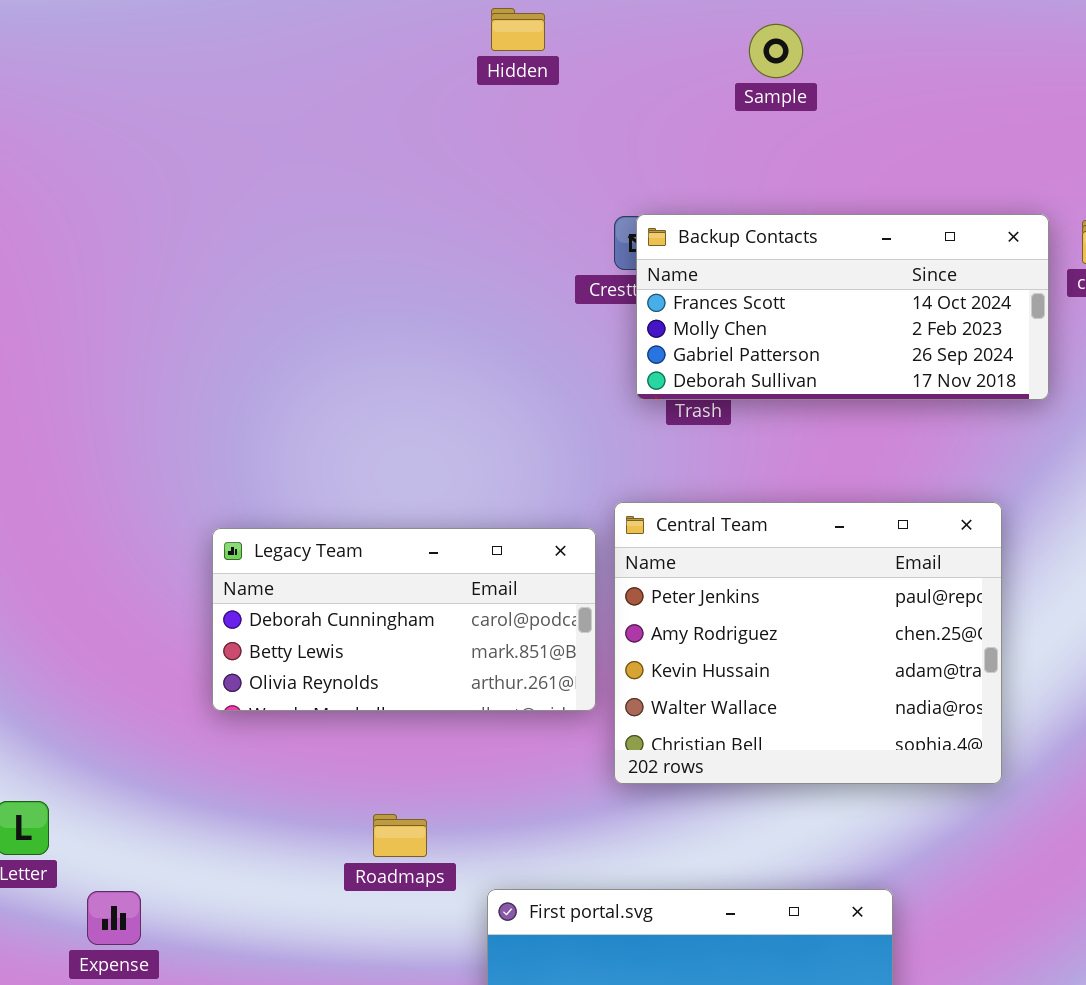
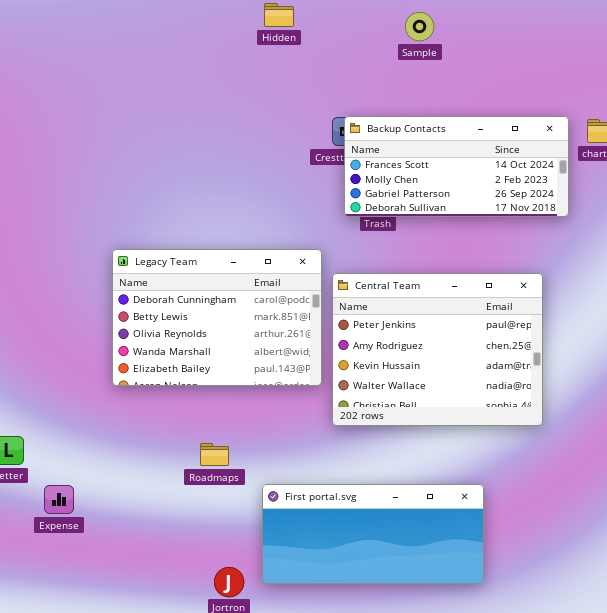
Legacy Team: [212,528,596,711] -> [112,249,322,386], resized

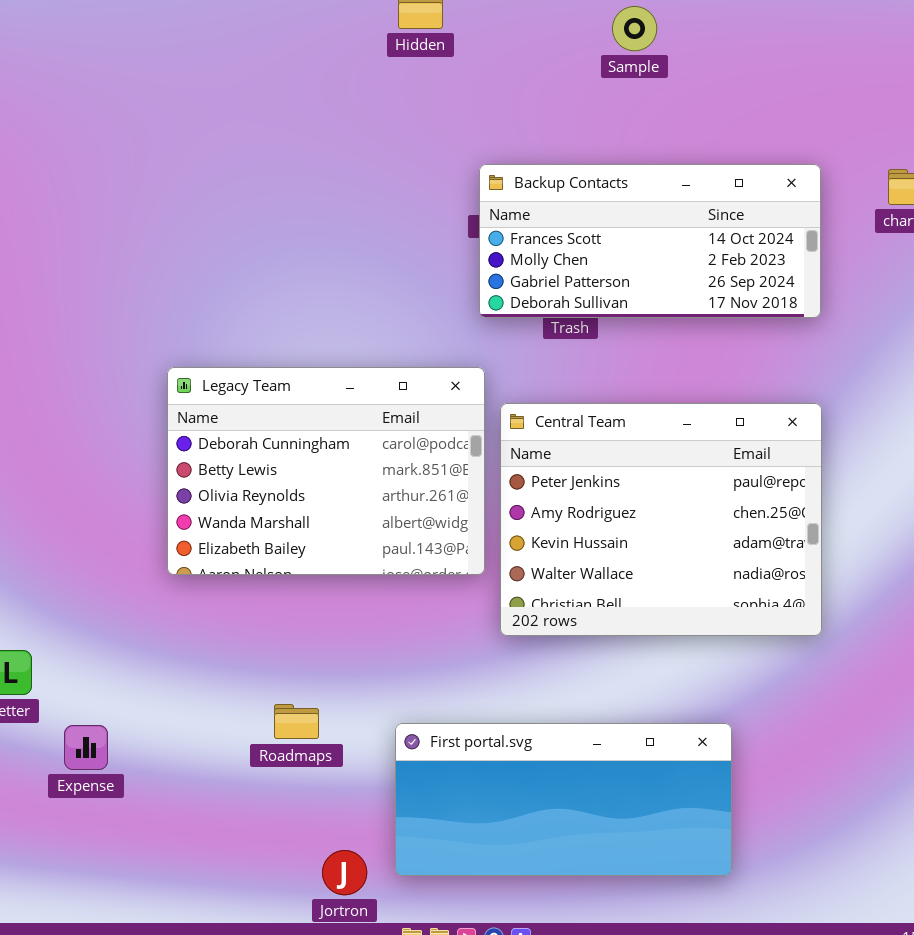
Backup Contacts: [344,116,569,217] -> [479,164,821,318], moved
Roadmaps: [200,443,229,466] -> [274,704,319,739], moved

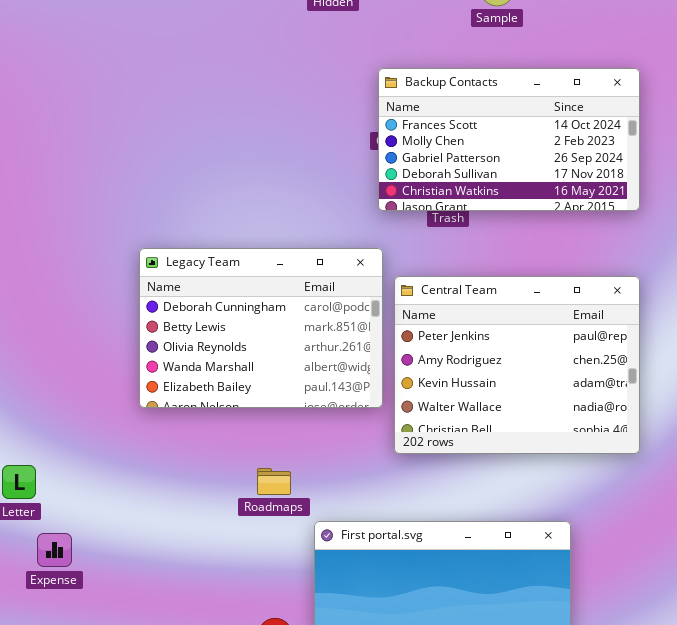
Backup Contacts: [479,164,821,318] -> [378,68,640,211], resized
Roadmaps: [274,704,319,739] -> [257,468,291,495], moved
Expense: [64,725,108,770] -> [37,533,72,567], moved

